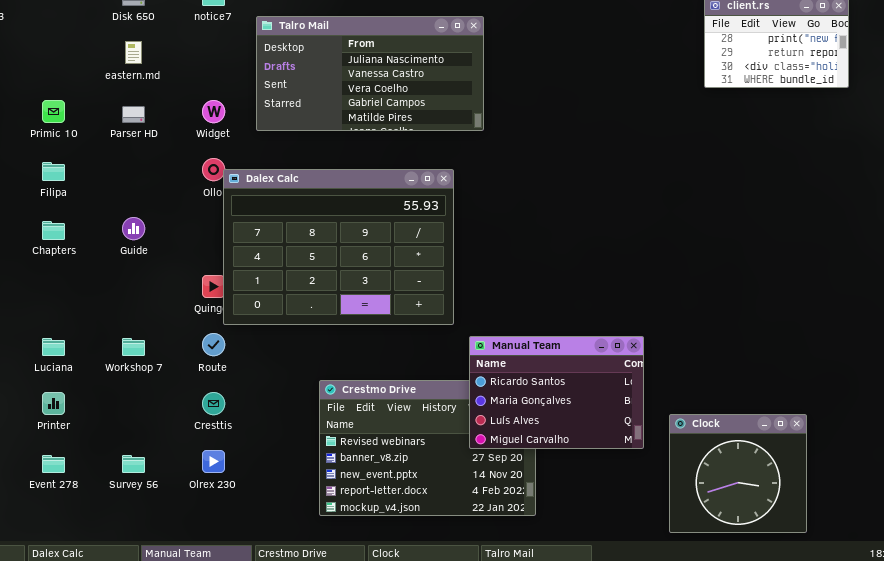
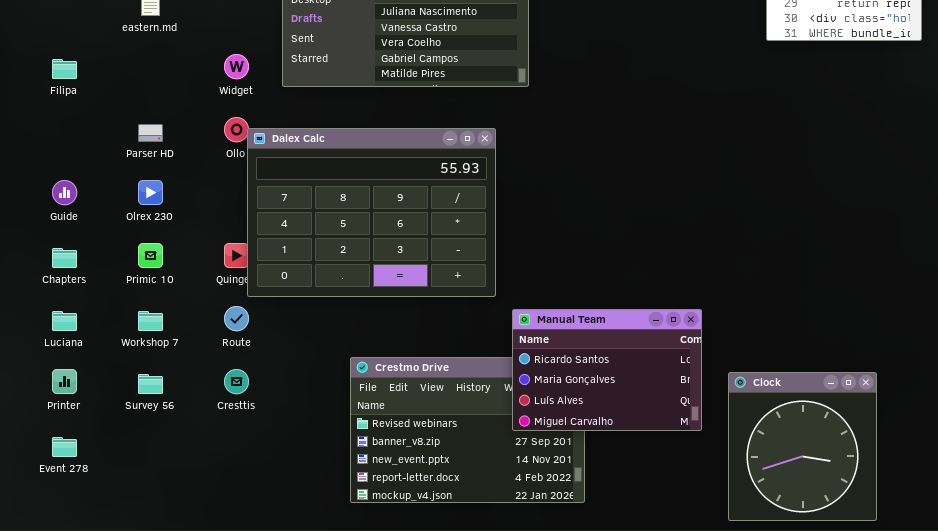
Primic 10: [42,100,65,123] -> [138,243,163,268], moved
Parser HD: [122,106,145,123] -> [138,124,163,142], moved
Filipa: [42,162,65,181] -> [52,59,77,79], moved
Guide: [122,217,145,240] -> [52,180,77,205], moved
Chapters: [42,221,65,240] -> [52,248,77,268], moved
Clock: [669,414,807,533] -> [728,372,877,521], resized
Olrex 230: [202,450,225,473] -> [138,180,163,205], moved
Survey 56: [122,455,145,473] -> [138,374,163,394], moved

